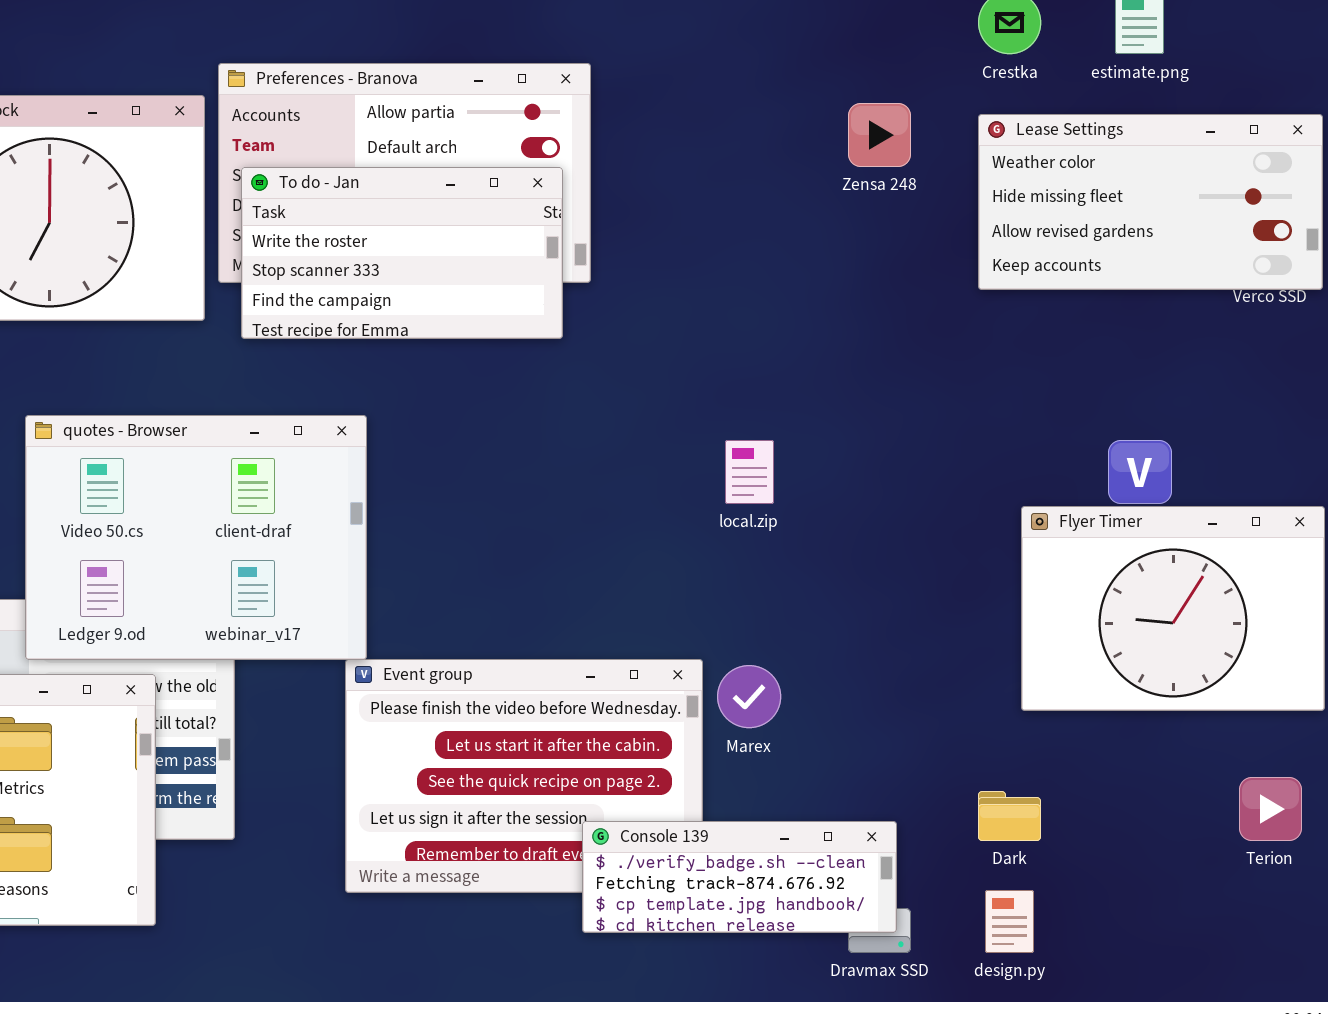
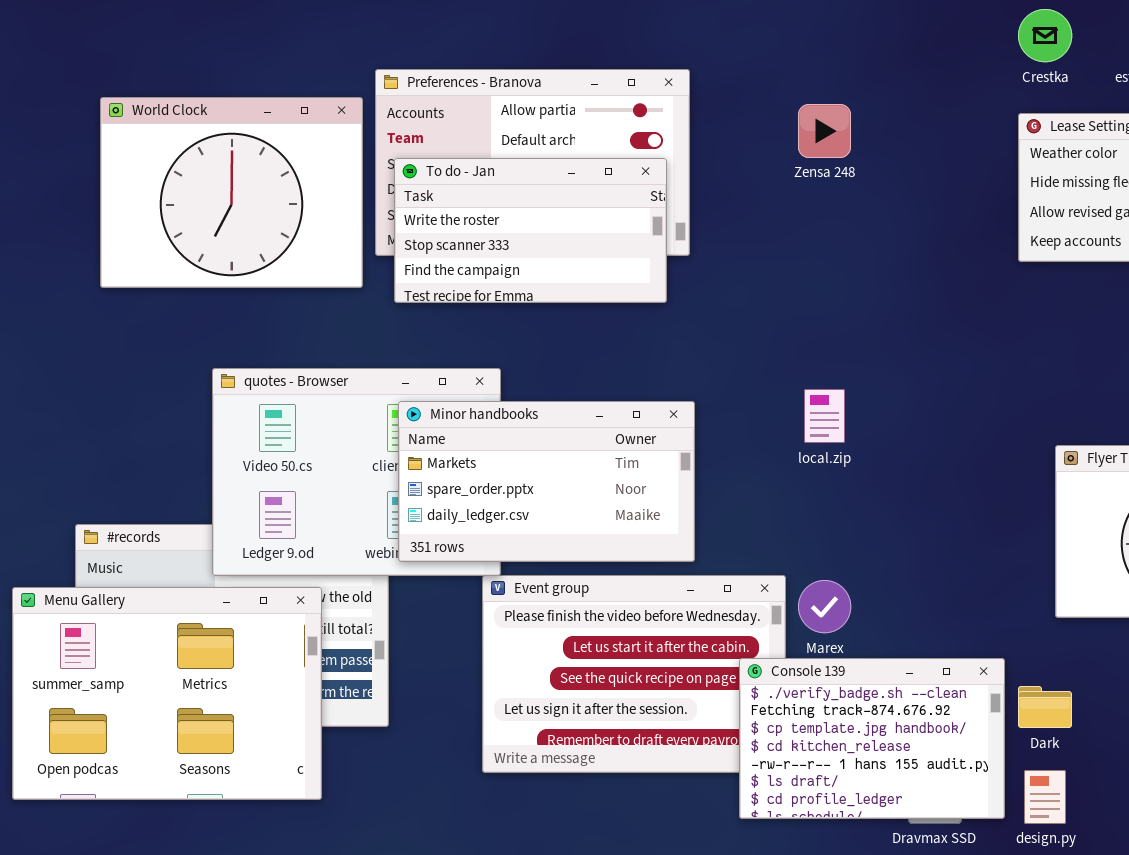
Zensa 248: [848,103,911,167] -> [798,104,851,158], moved
Minor handbooks: none -> [398,401,695,562], opened
Console 139: [582,821,897,933] -> [739,658,1005,819], moved, resized

